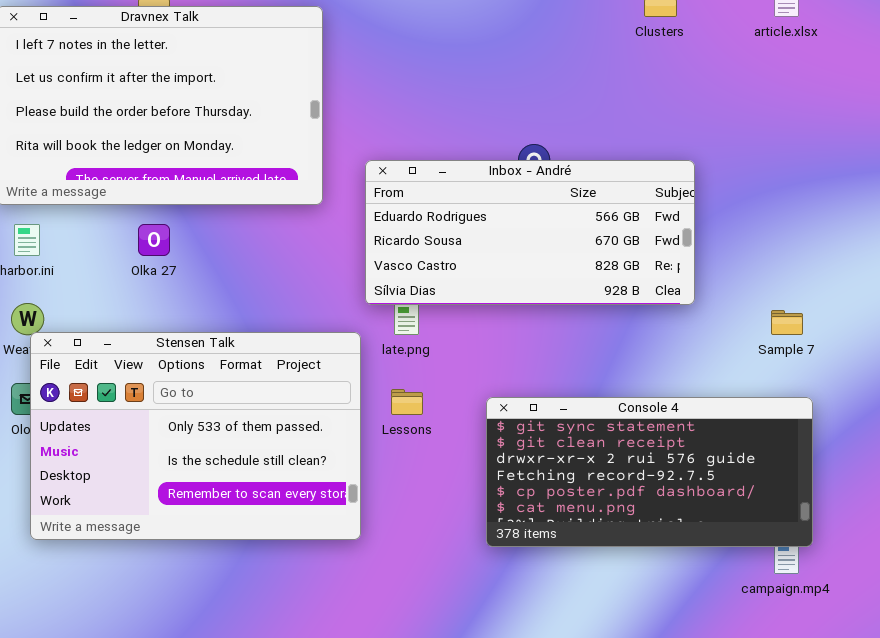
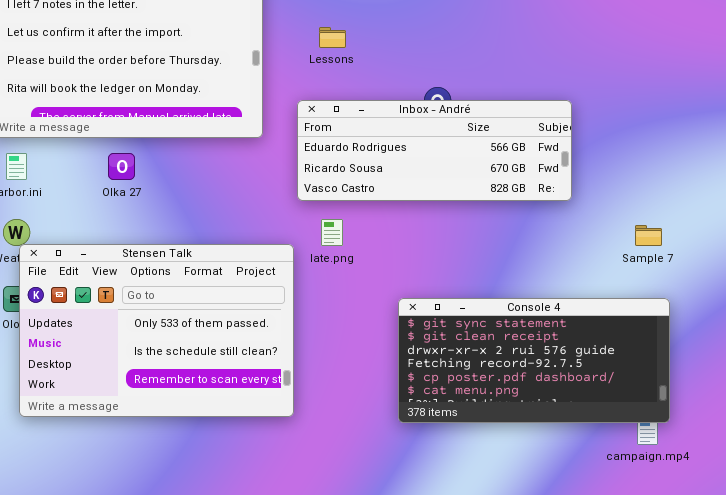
Inbox - André: [365,160,695,305] -> [297,100,572,201], resized
Lessons: [391,389,423,415] -> [319,27,346,48], moved

